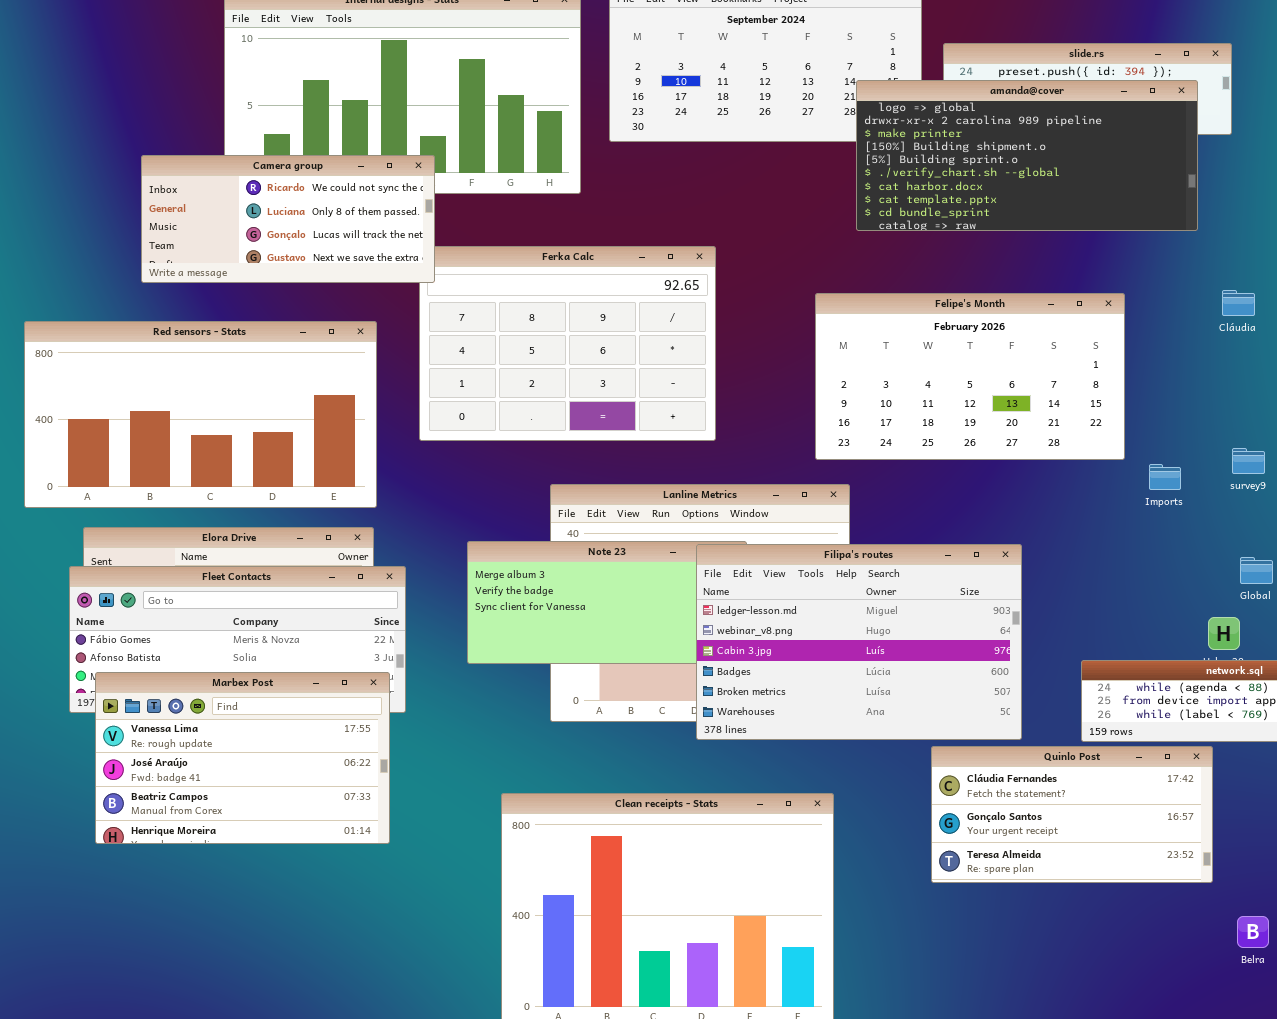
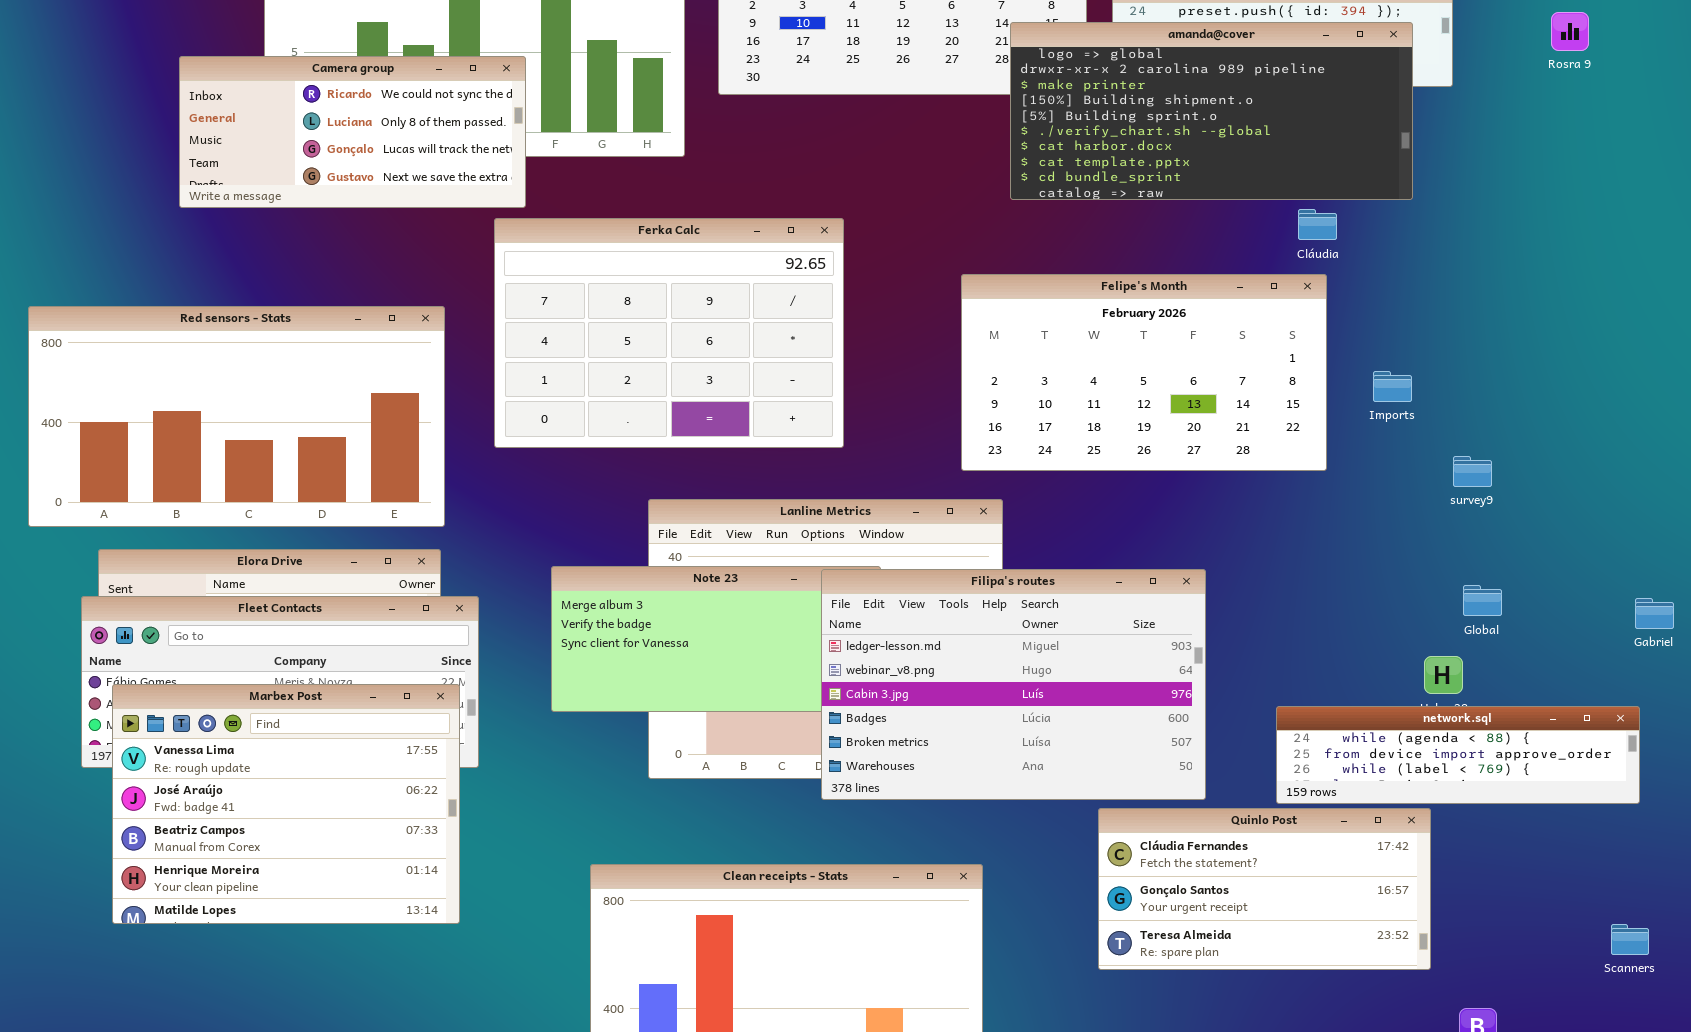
Camera group: [141,155,435,283] -> [179,56,526,208], moved
Cláudia: [1222,290,1255,316] -> [1298,209,1337,240], moved
Imports: [1149,464,1181,490] -> [1373,371,1412,402], moved
Marbex Post: [95,672,390,844] -> [112,684,460,924], resized

